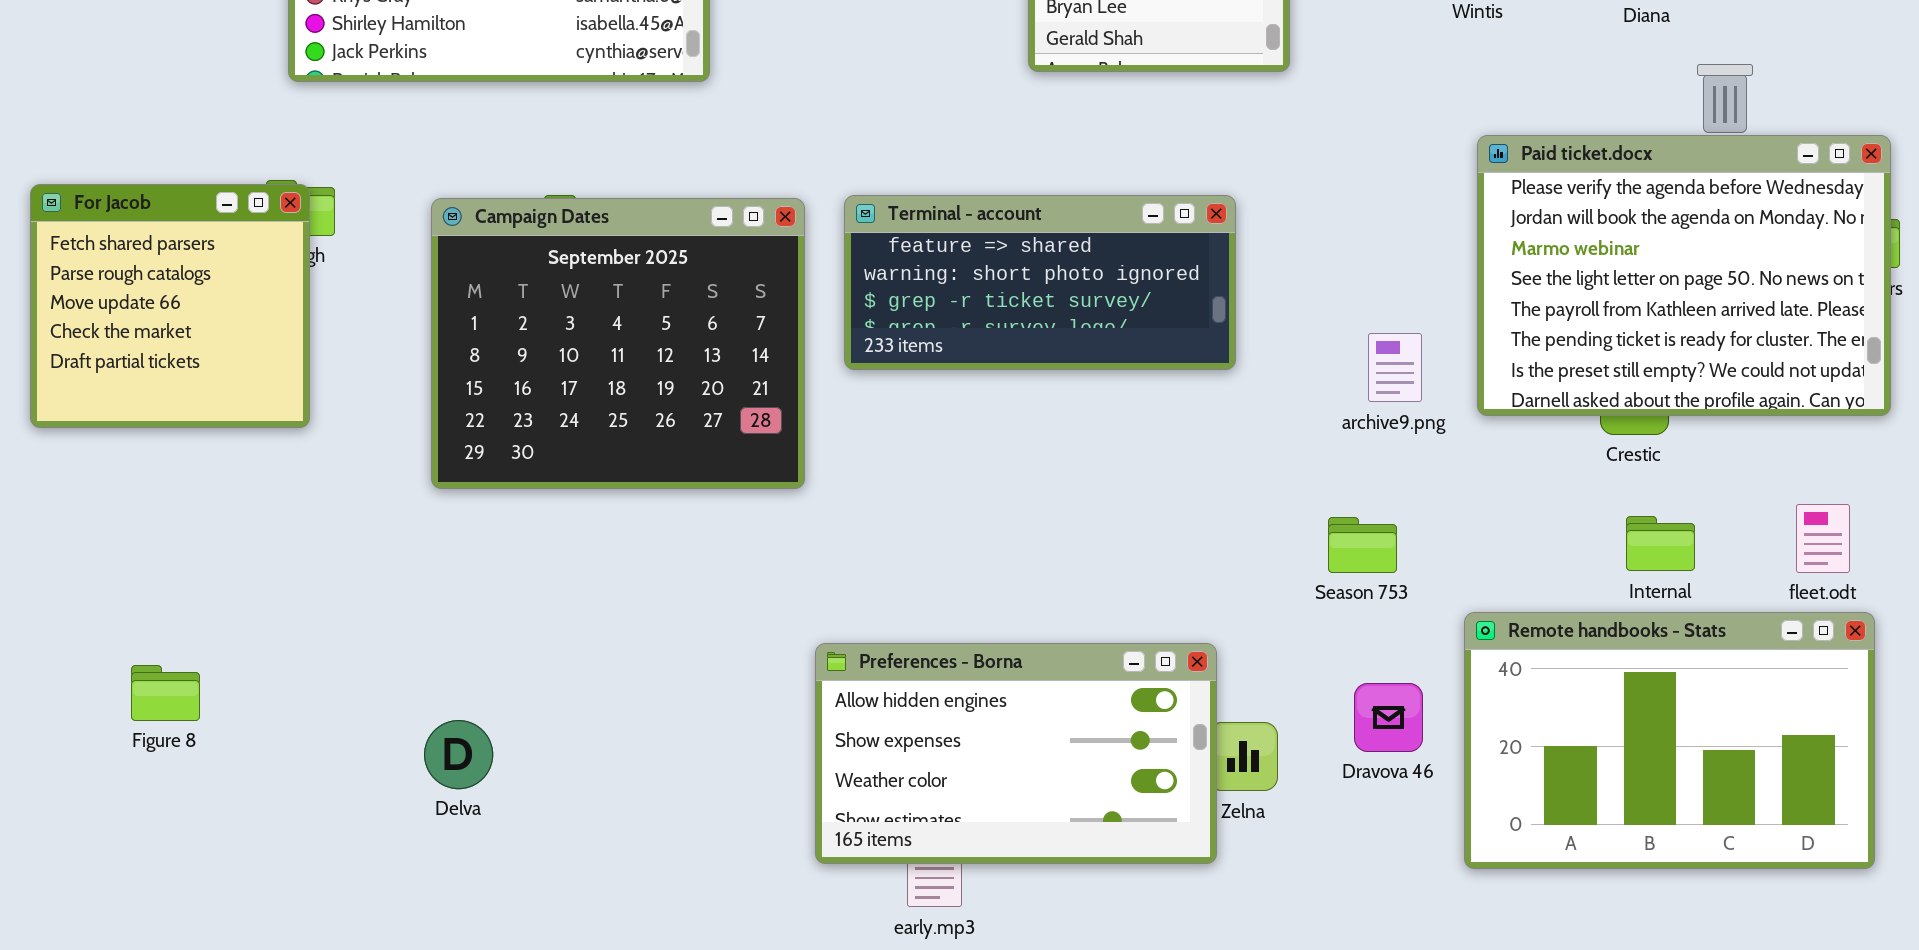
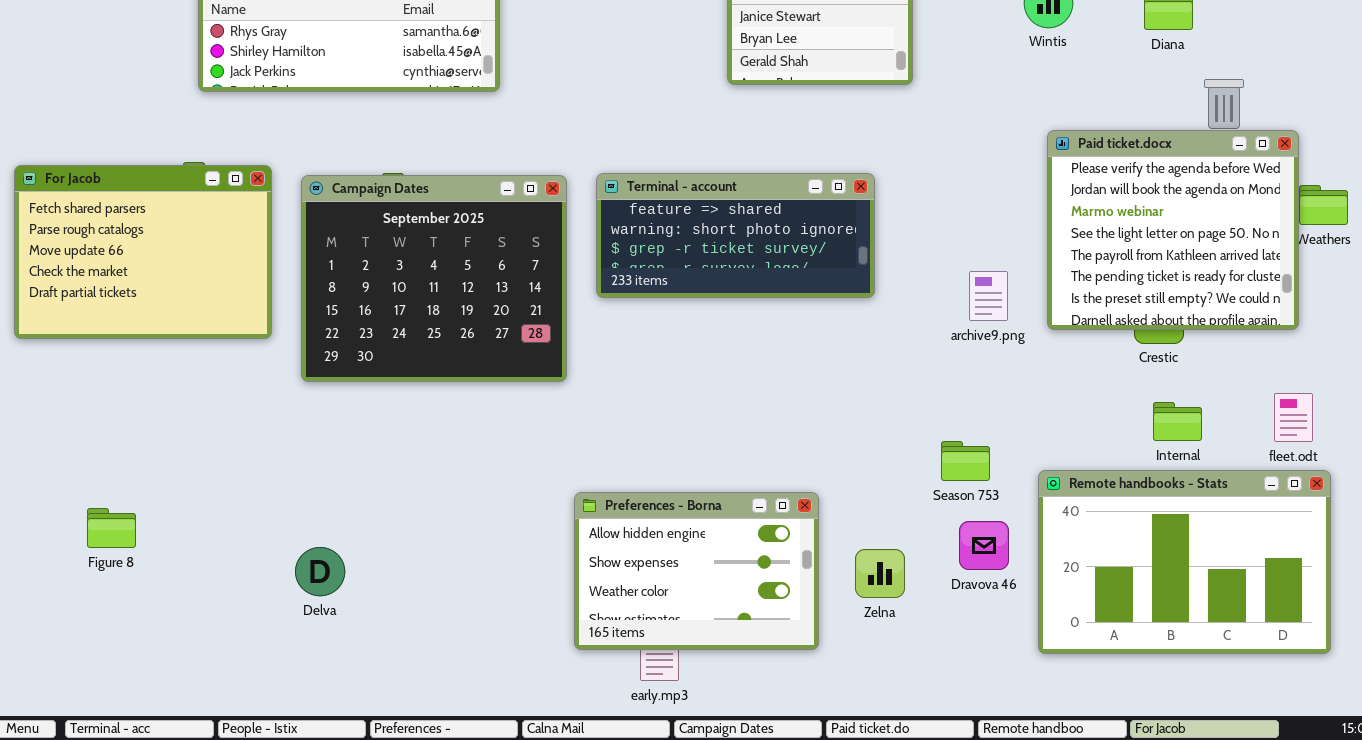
Paid ticket.docx: [1477,135,1891,416] -> [1047,130,1299,330], resized
For Jacob: [30,184,310,428] -> [14,165,272,339], resized
Season 753: [1328,517,1397,573] -> [941,441,990,481], moved
Preferences - Borna: [815,643,1217,864] -> [574,492,819,650], resized

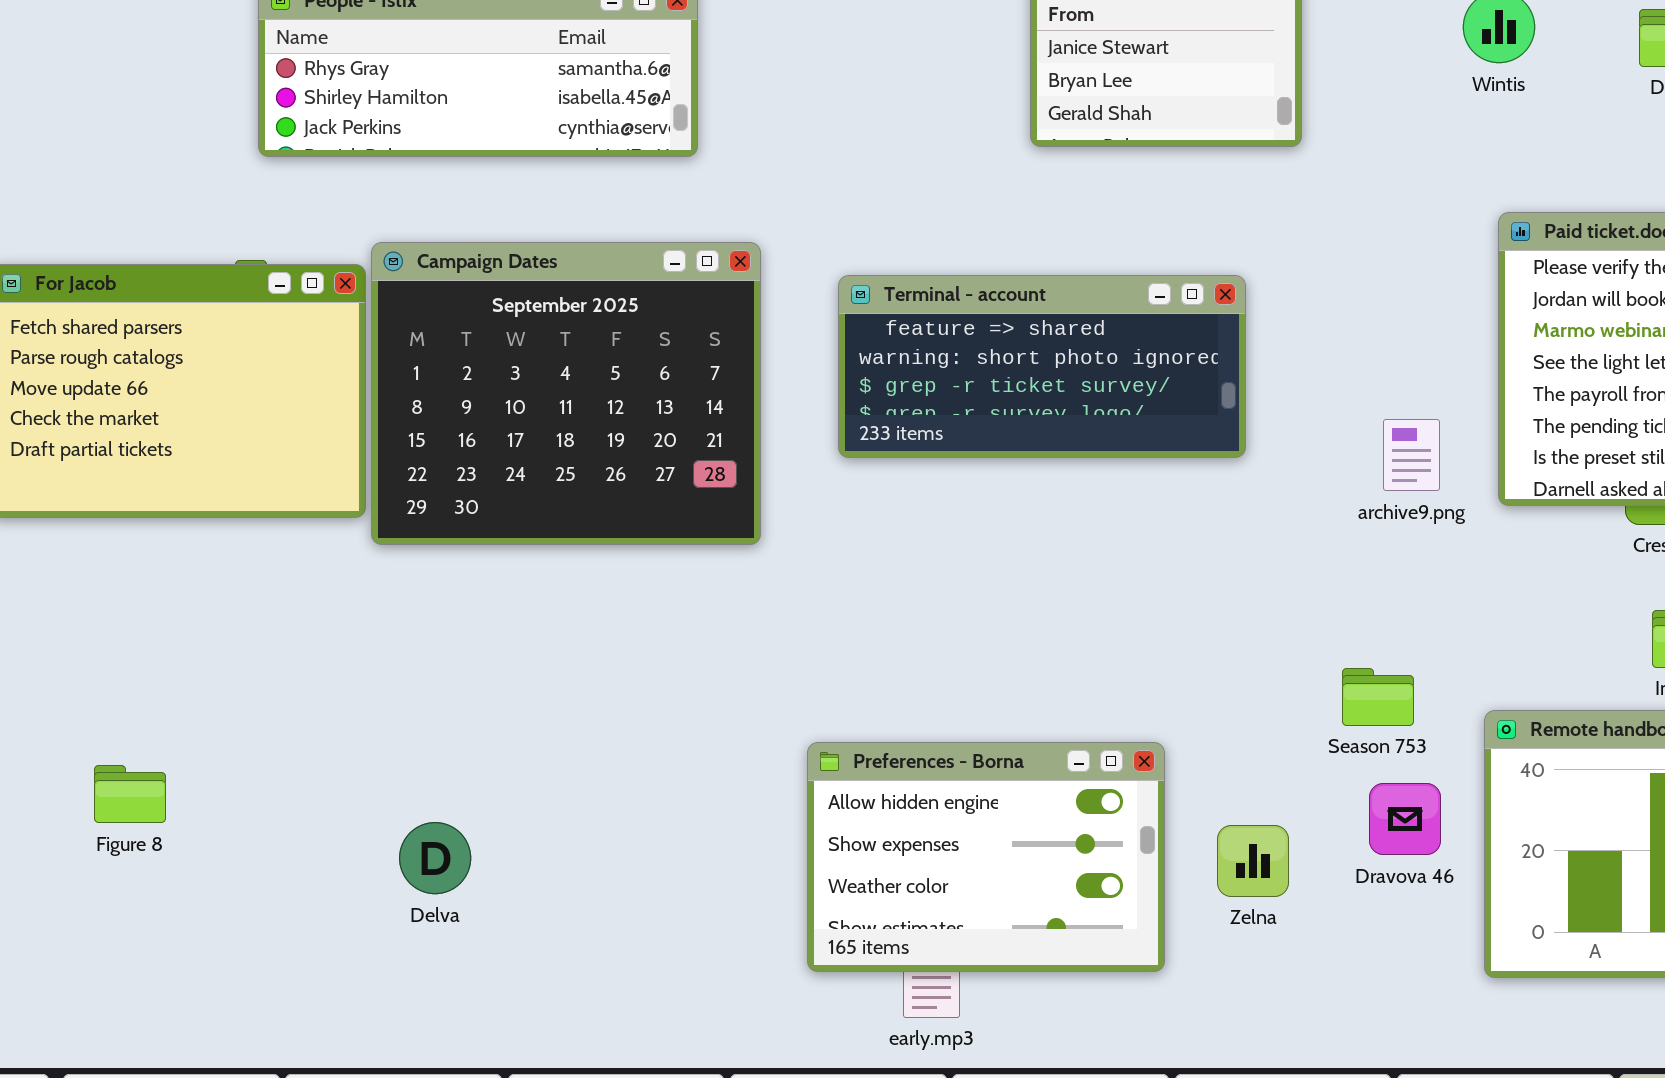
Campaign Dates: [301,175,567,382] -> [371,242,761,545], moved

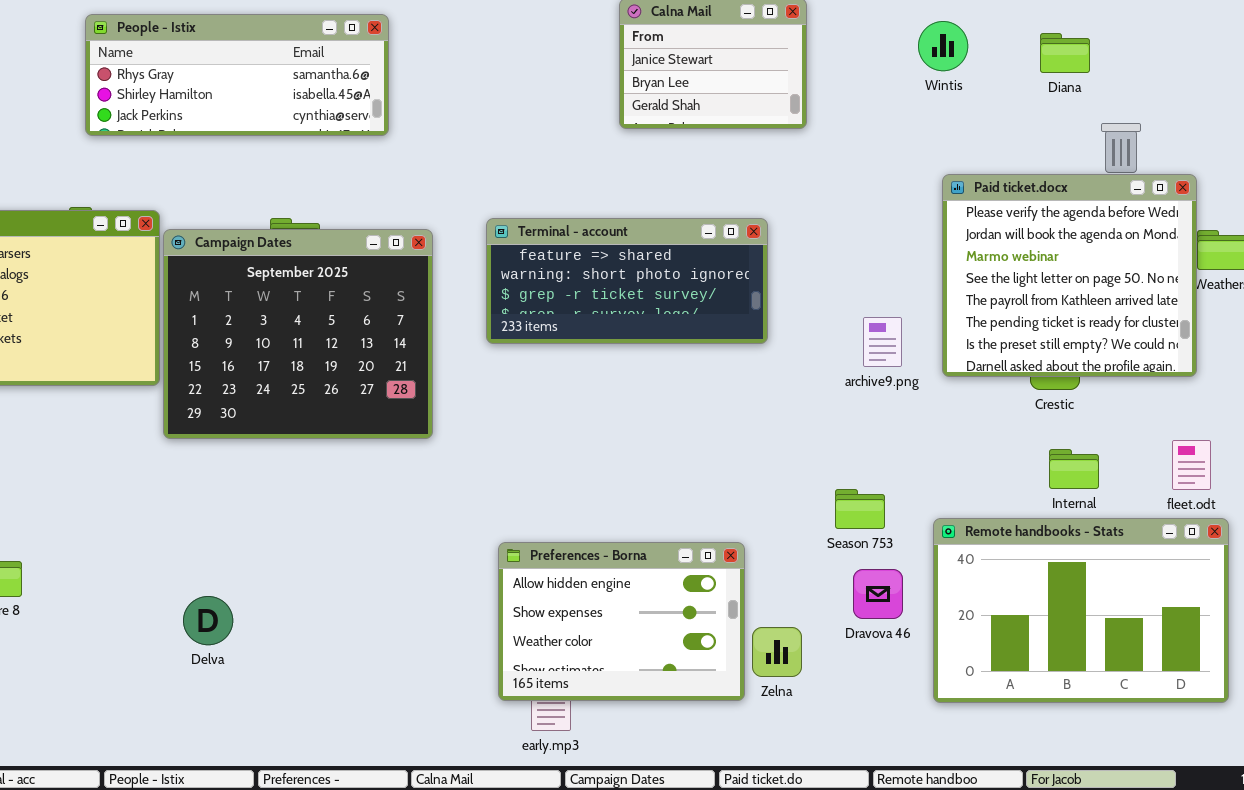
Campaign Dates: [371,242,761,545] -> [163,229,433,439], moved
Preferences - Borna: [807,742,1165,972] -> [498,542,745,701], moved
Zelna: [1217,825,1289,897] -> [752,627,802,677], moved

